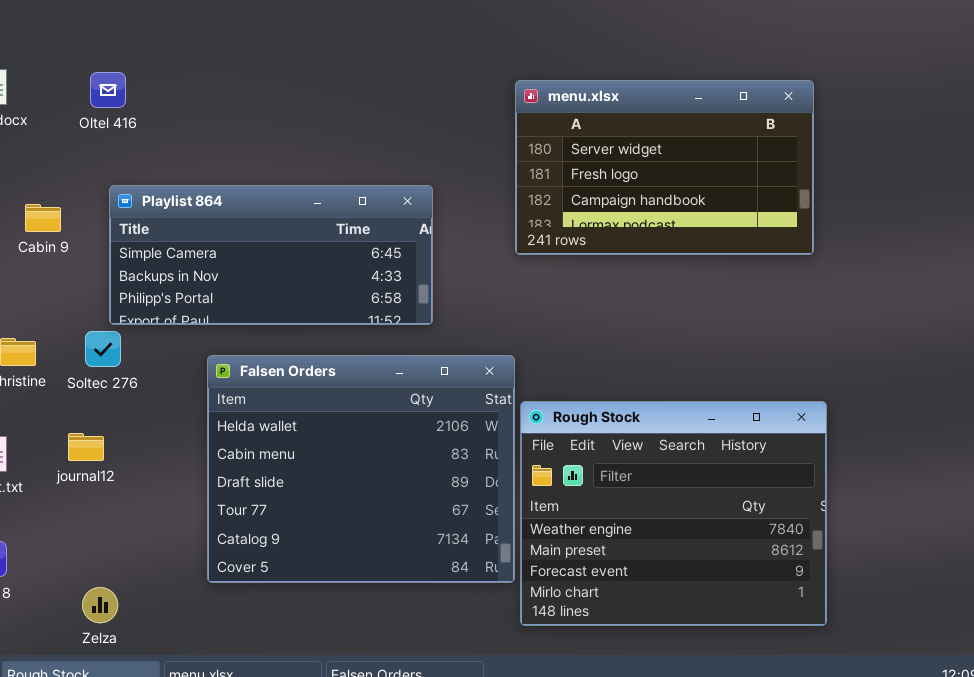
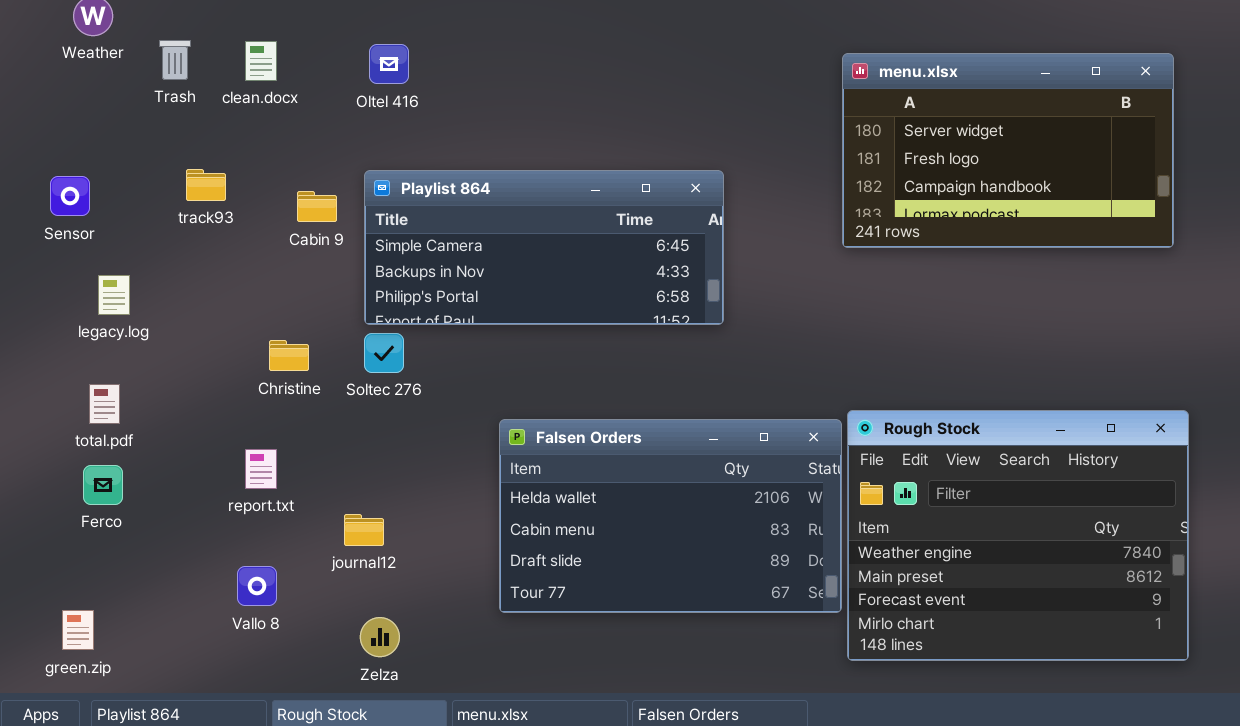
Playlist 864: [109,185,433,325] -> [364,170,724,325], moved
Falsen Orders: [207,355,515,583] -> [499,419,842,613], resized
journal12: [68,433,104,461] -> [344,514,384,546], moved

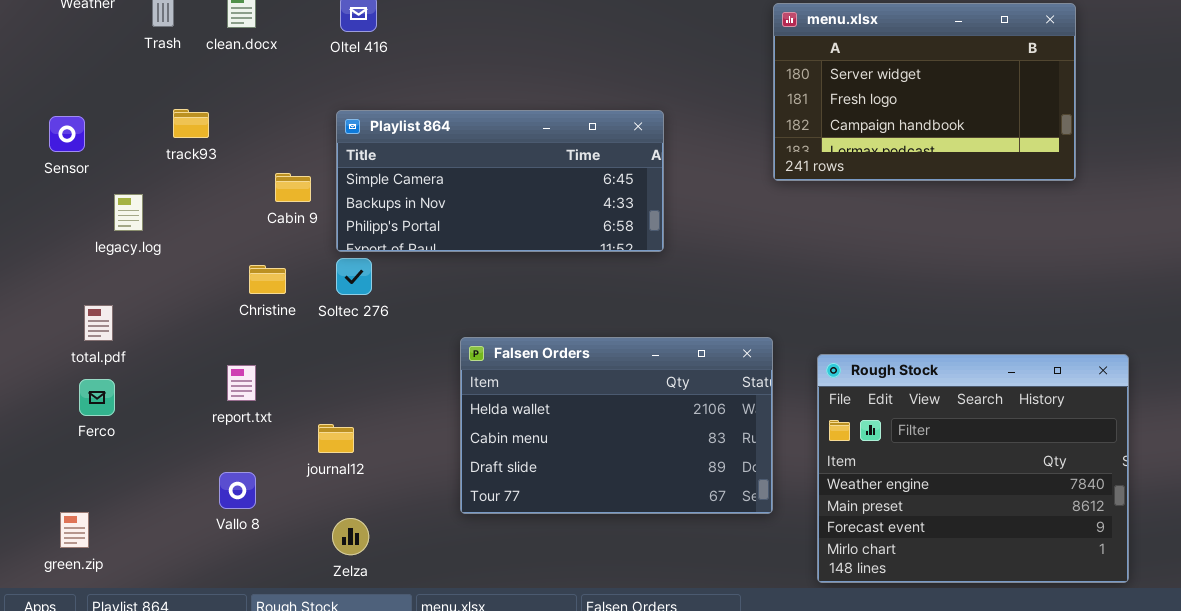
Cabin 9: [297,191,337,222] -> [275,173,311,202], moved
legacy.log: [98,275,130,315] -> [114,194,143,231], moved
Rough Stock: [847,410,1189,661] -> [817,354,1129,583], moved

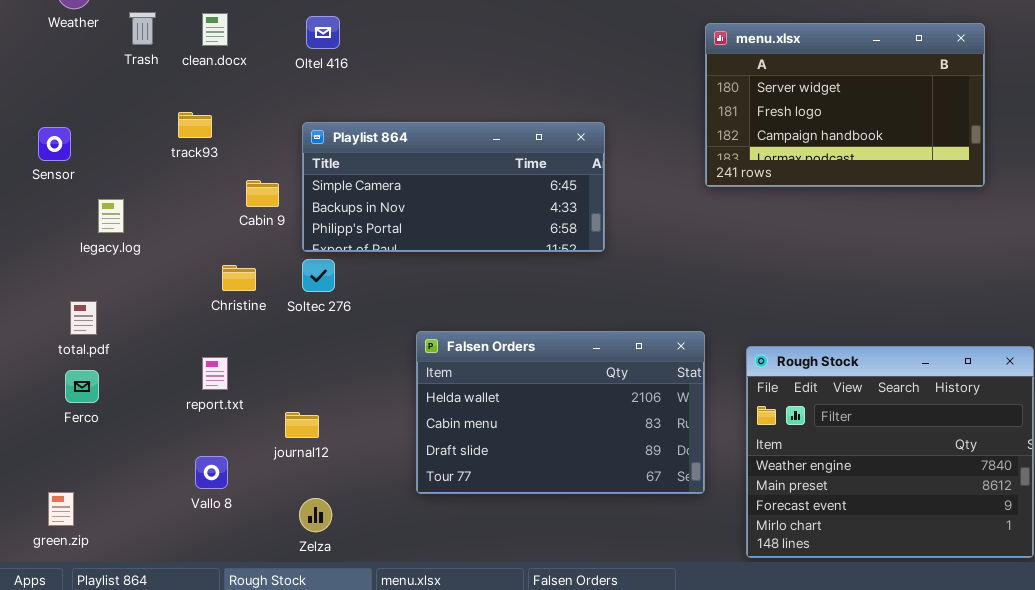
track93: [173,109,209,138] -> [178,112,212,138], moved

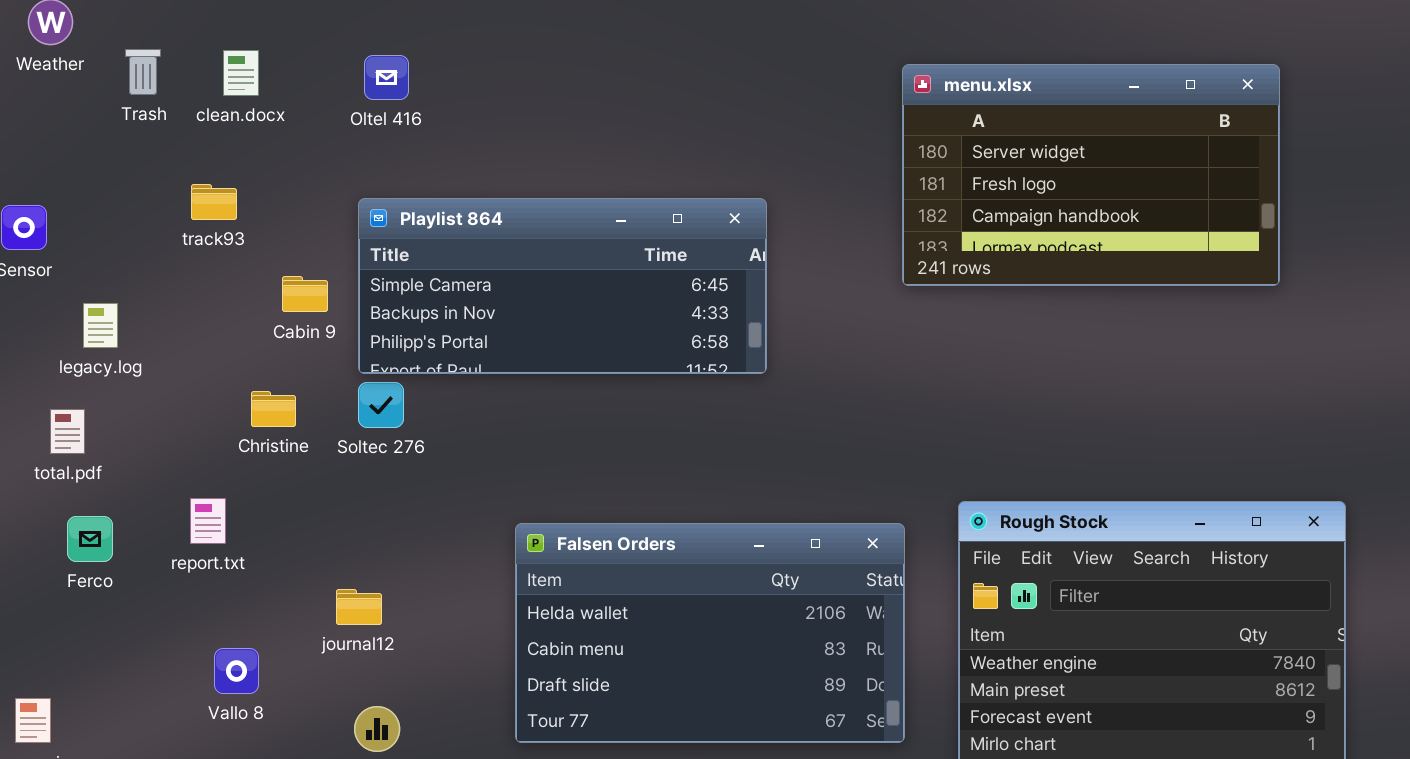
total.pdf: [70,301,97,335] -> [50,409,85,454], moved
Falsen Orders: [416,331,705,494] -> [515,523,905,743], moved
report.txt: [202,357,228,390] -> [190,498,226,544], moved
Ferco: [65,370,99,403] -> [67,516,113,562], moved

